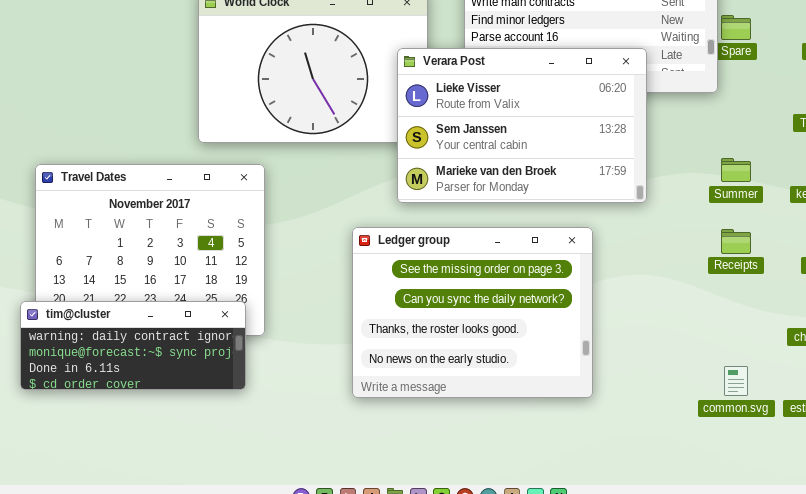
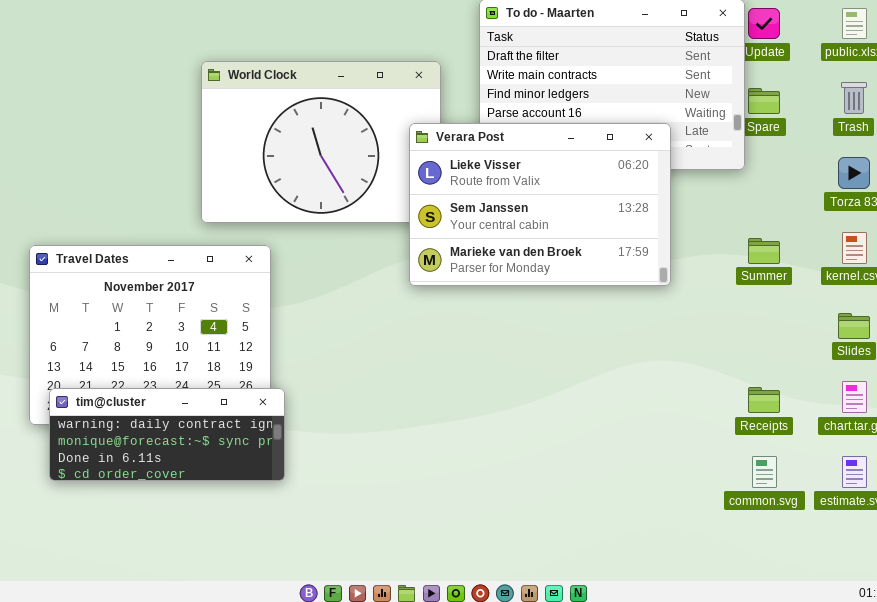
Ledger group: [352,227,593,398] -> none, closed
Receipts: [721,229,751,254] -> [748,387,780,413], moved
tim@cluster: [20,301,246,390] -> [49,388,285,481], moved

